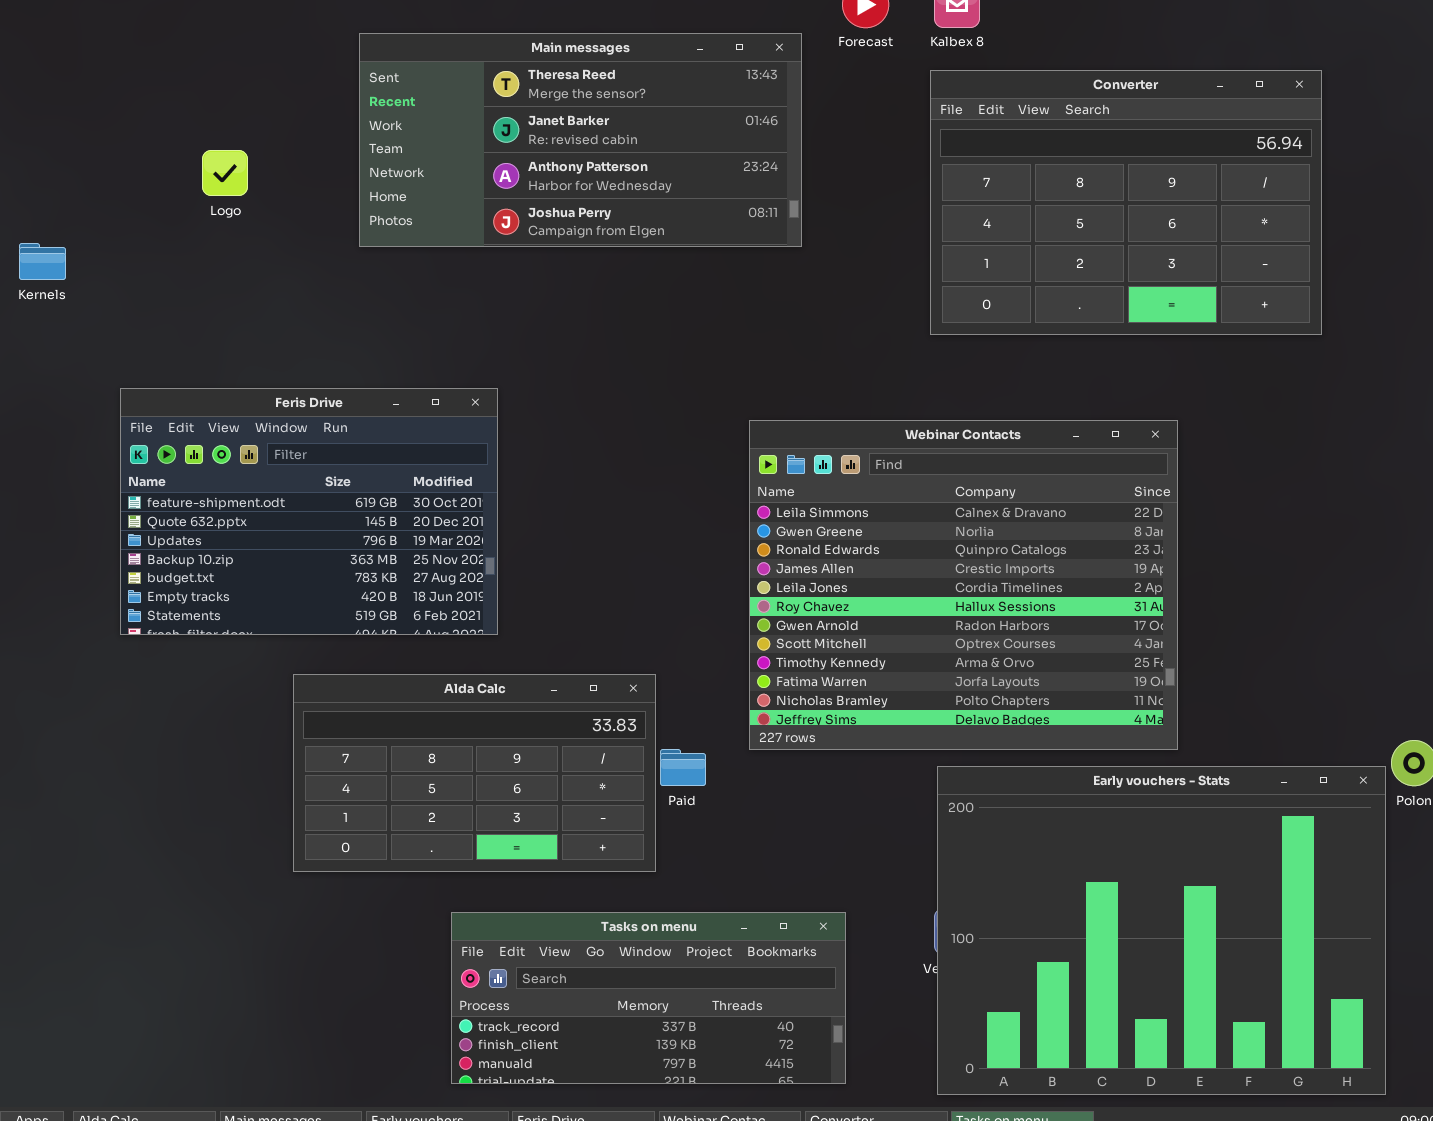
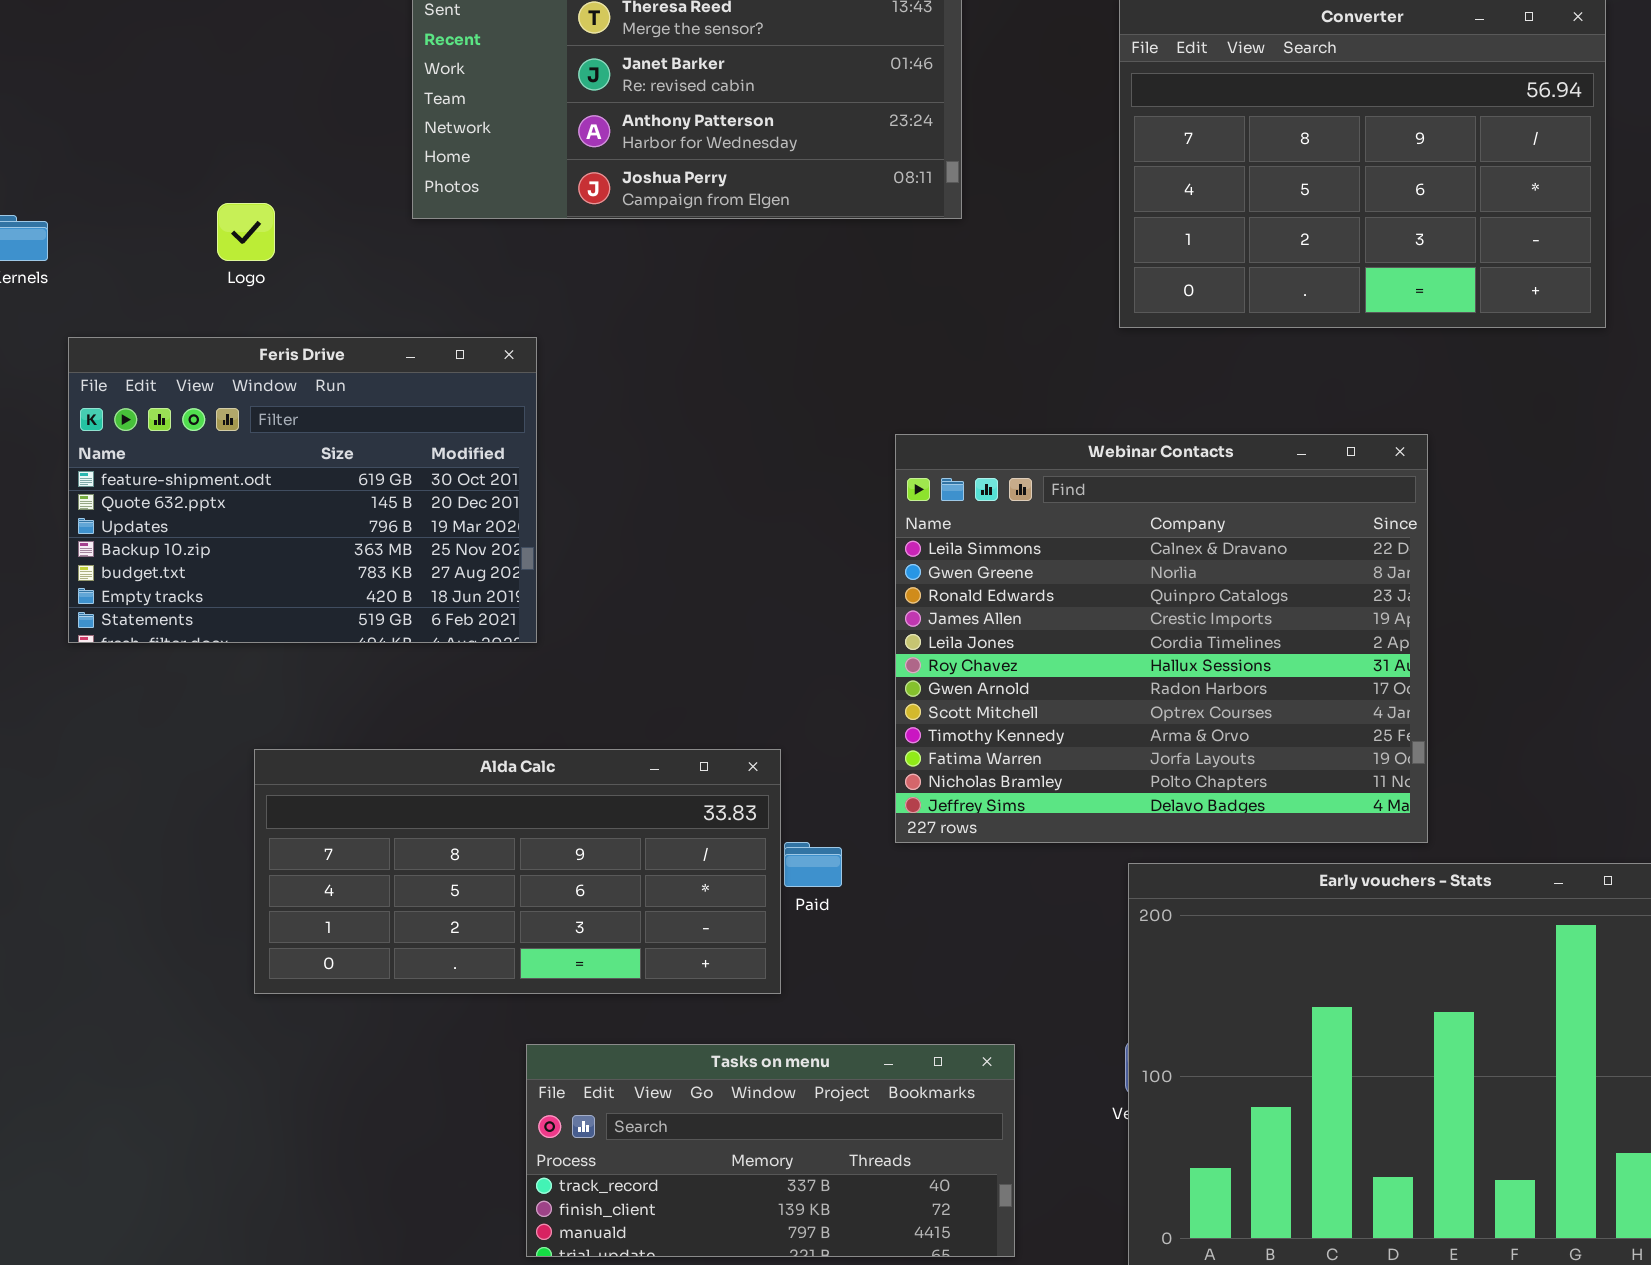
Logo: [202,150,248,196] -> [217,203,275,261], moved
Feris Drive: [120,388,498,635] -> [68,337,537,643], moved
Alda Calc: [293,674,656,872] -> [254,749,781,994], resized

